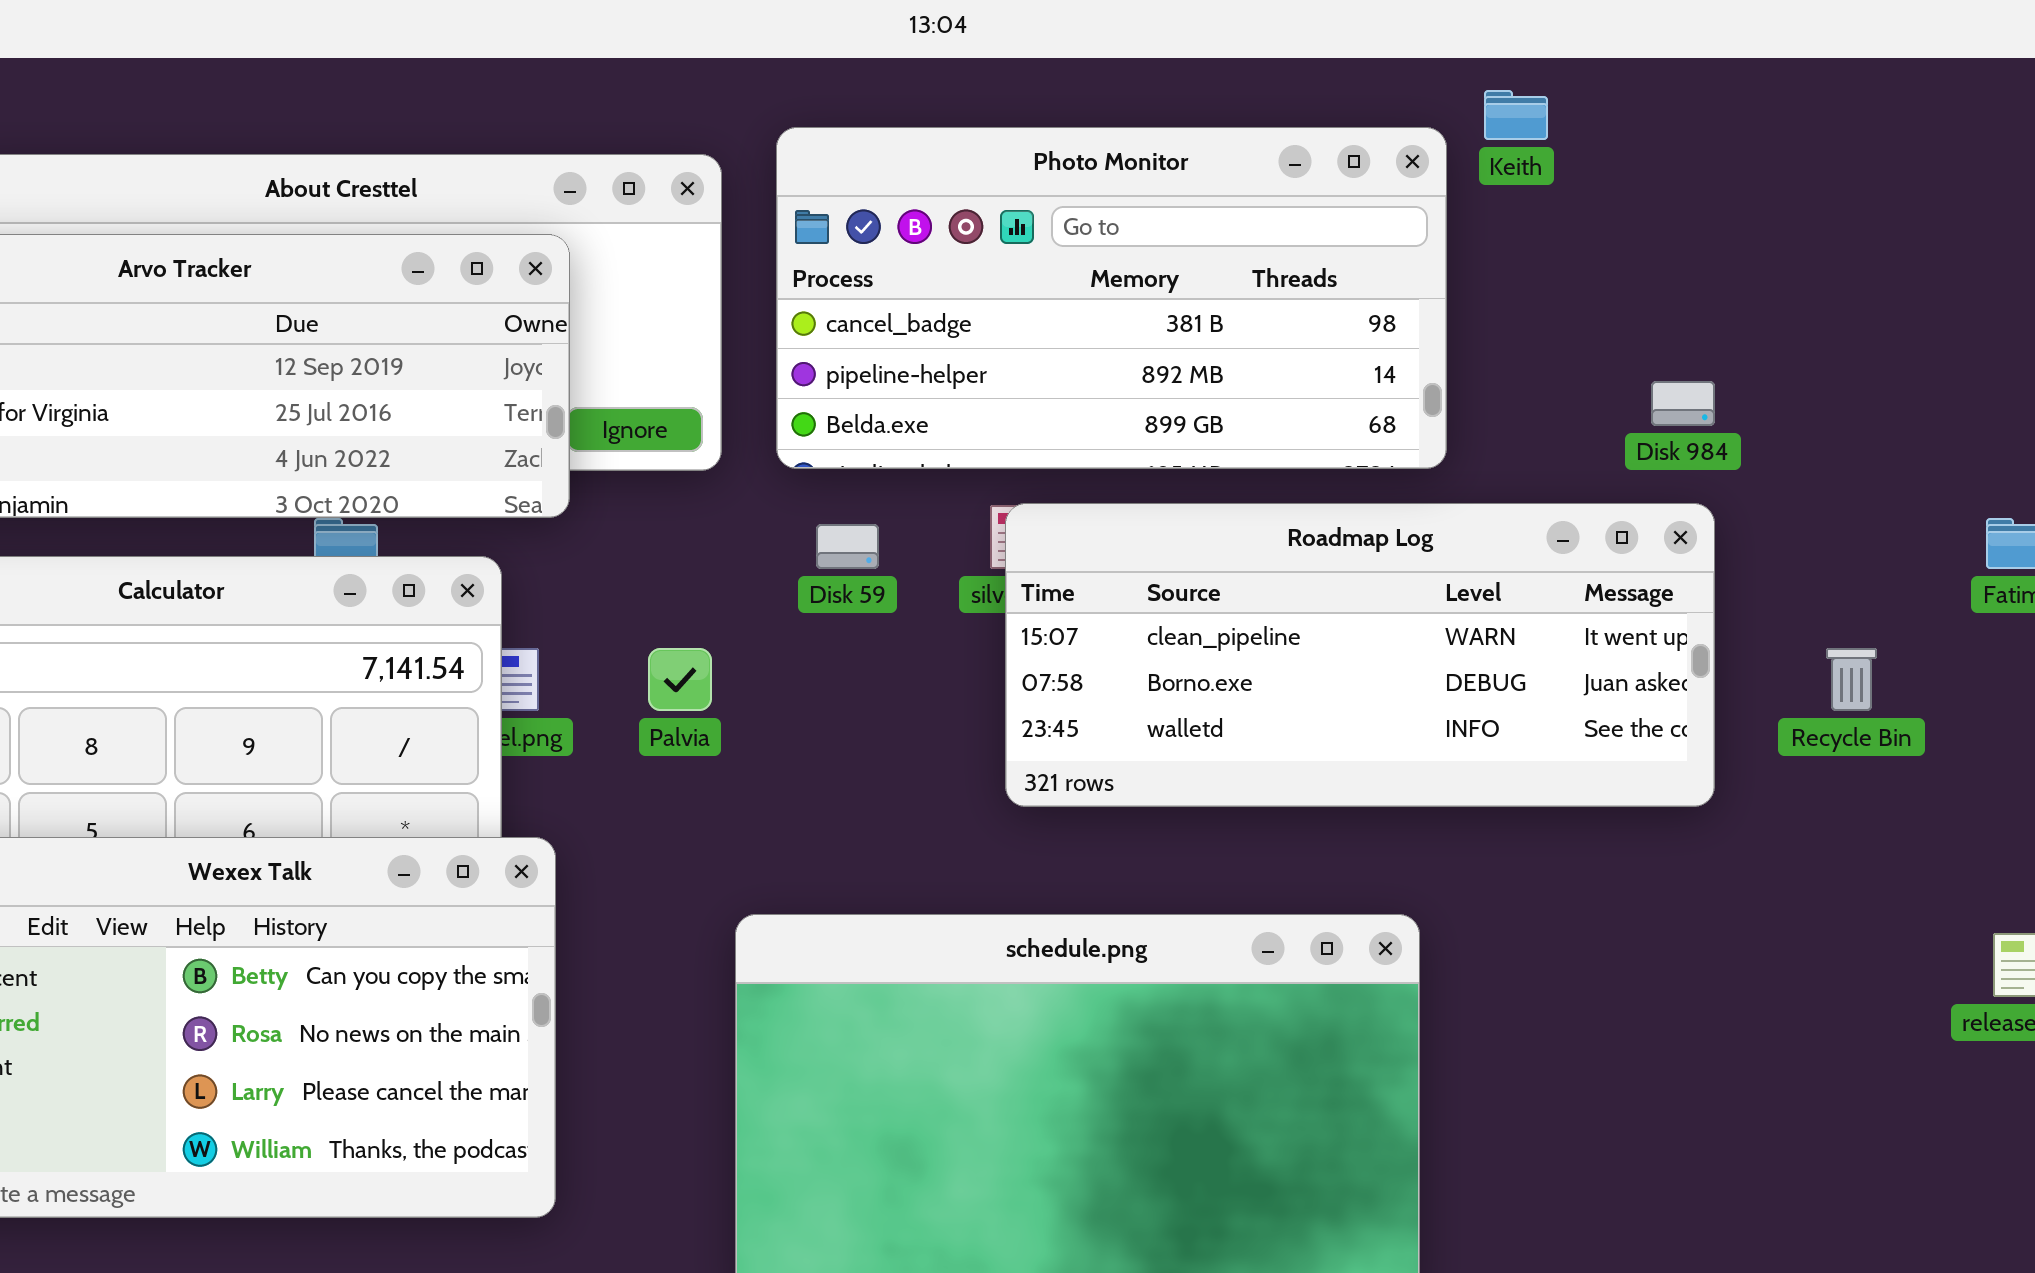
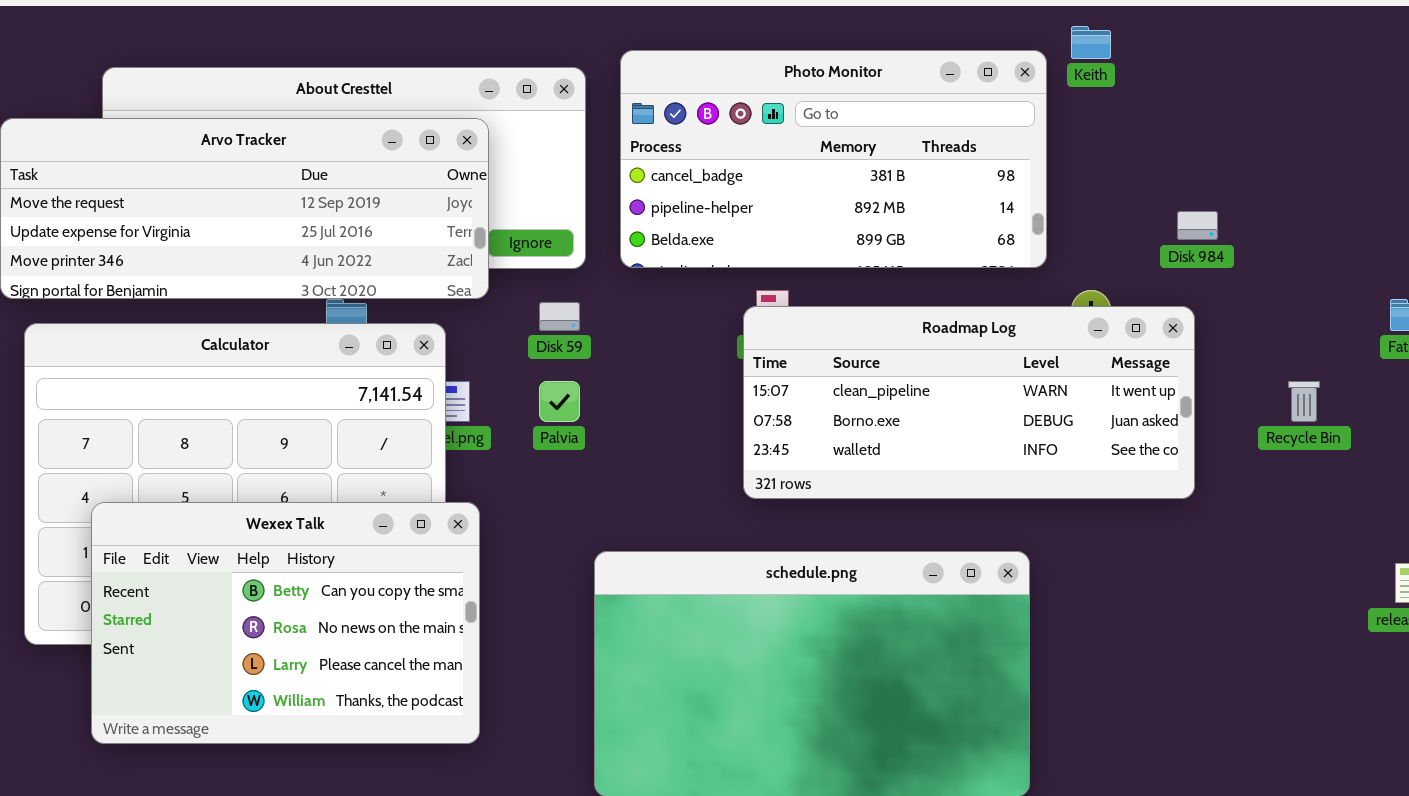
Roadmap Log: [1005,503,1715,807] -> [743,306,1195,499], moved
Disk 59: [816,524,879,569] -> [539,302,580,331], moved

